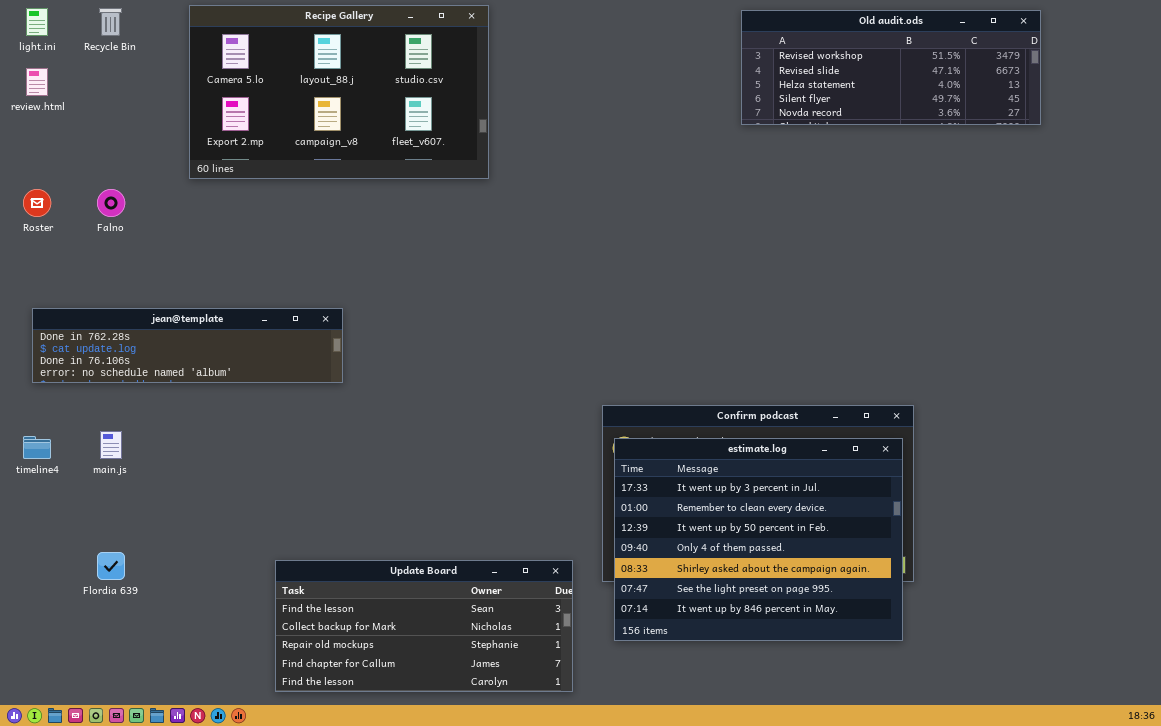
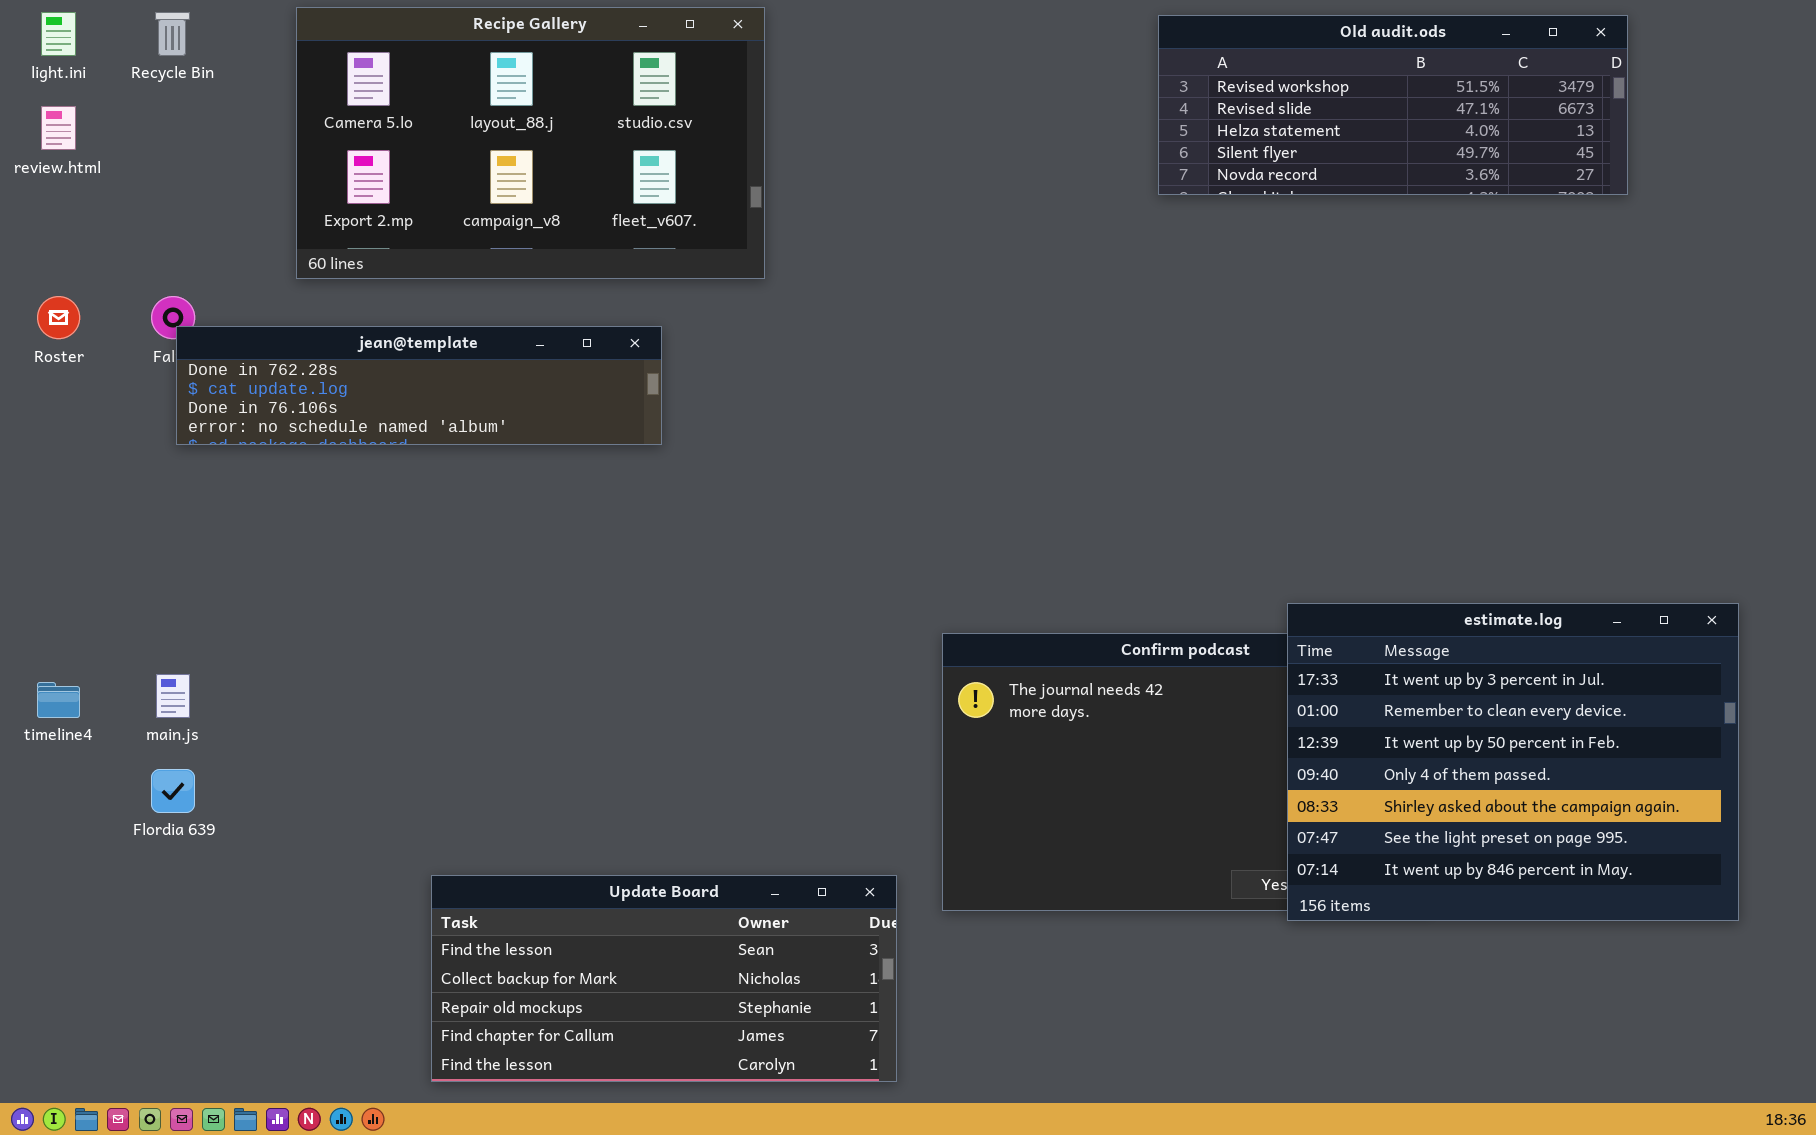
jean@template: [32,308,343,383] -> [176,326,662,445], moved
estimate.log: [614,438,903,641] -> [1287,603,1739,921], moved
Flordia 639: [97,552,125,580] -> [151,769,195,813], moved

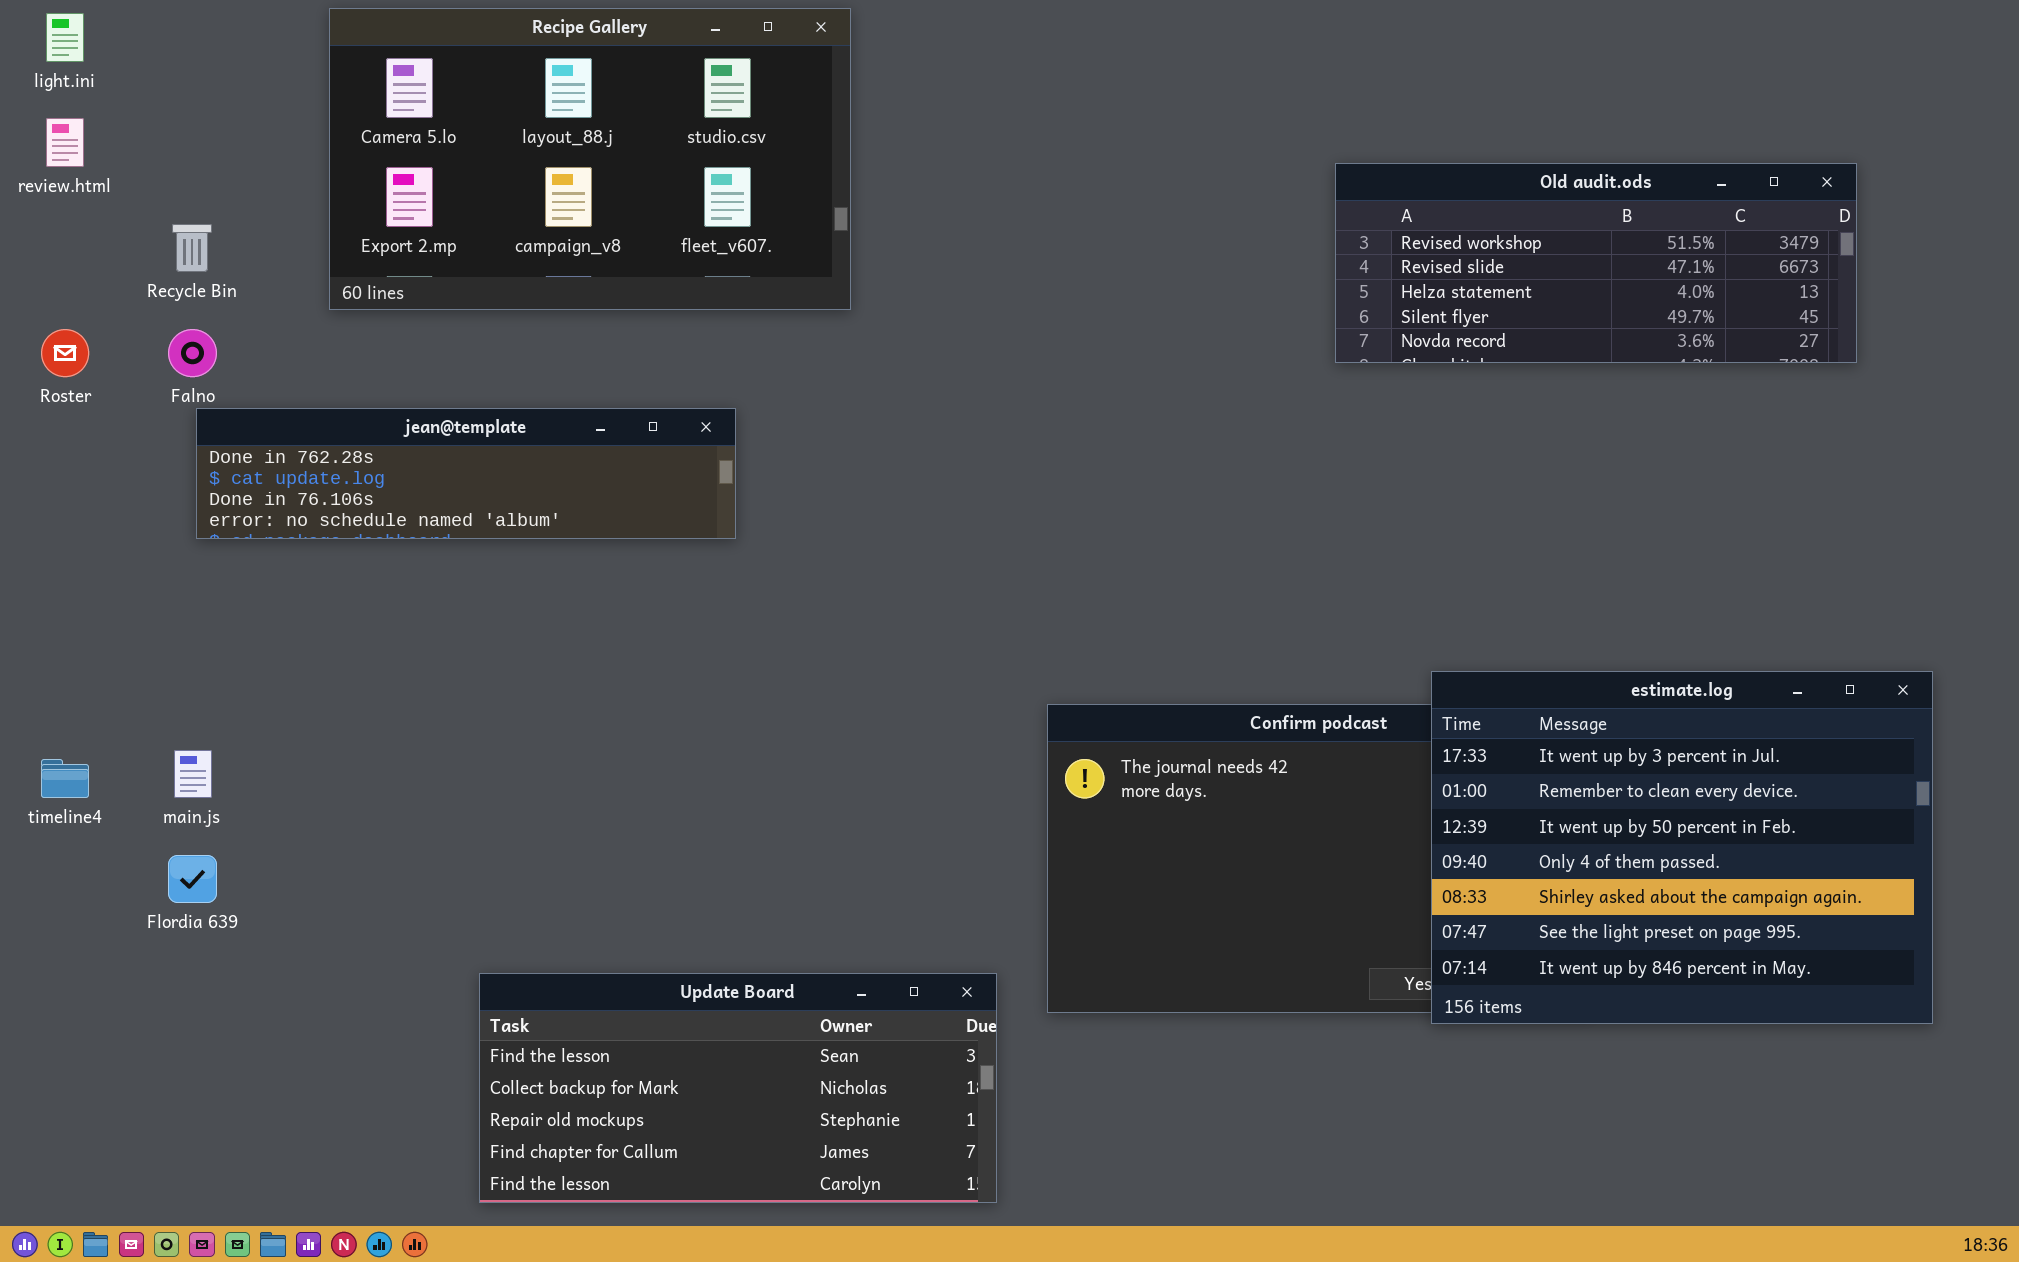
Recycle Bin: [155,12,190,56] -> [172,224,212,272], moved
Old audit.ods: [1158,15,1628,195] -> [1335,163,1857,363], moved
jean@template: [176,326,662,445] -> [196,408,736,539], moved

